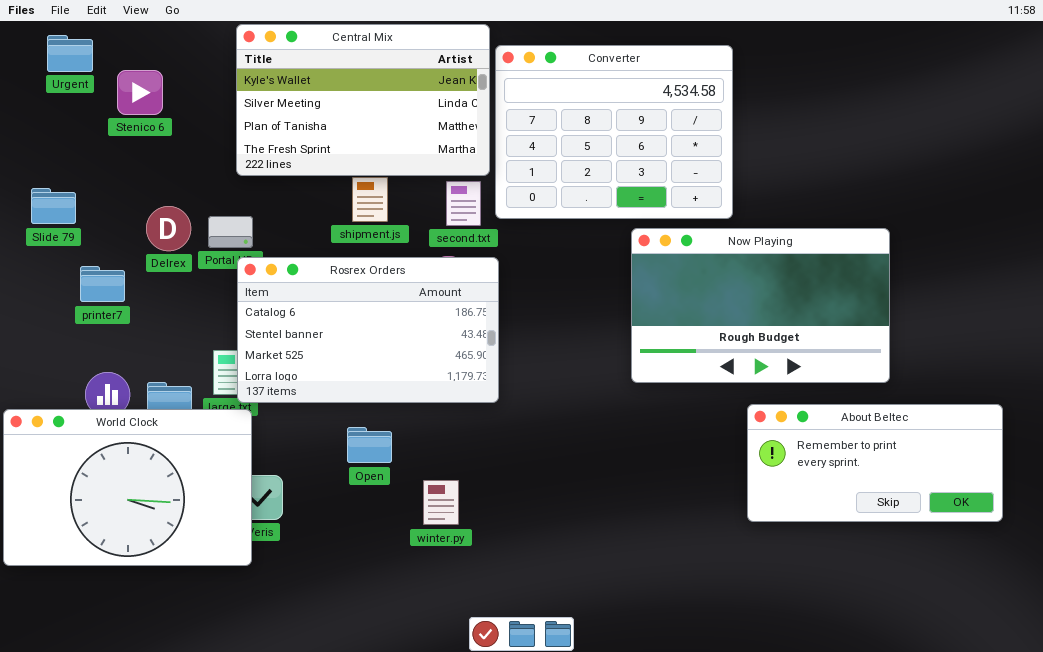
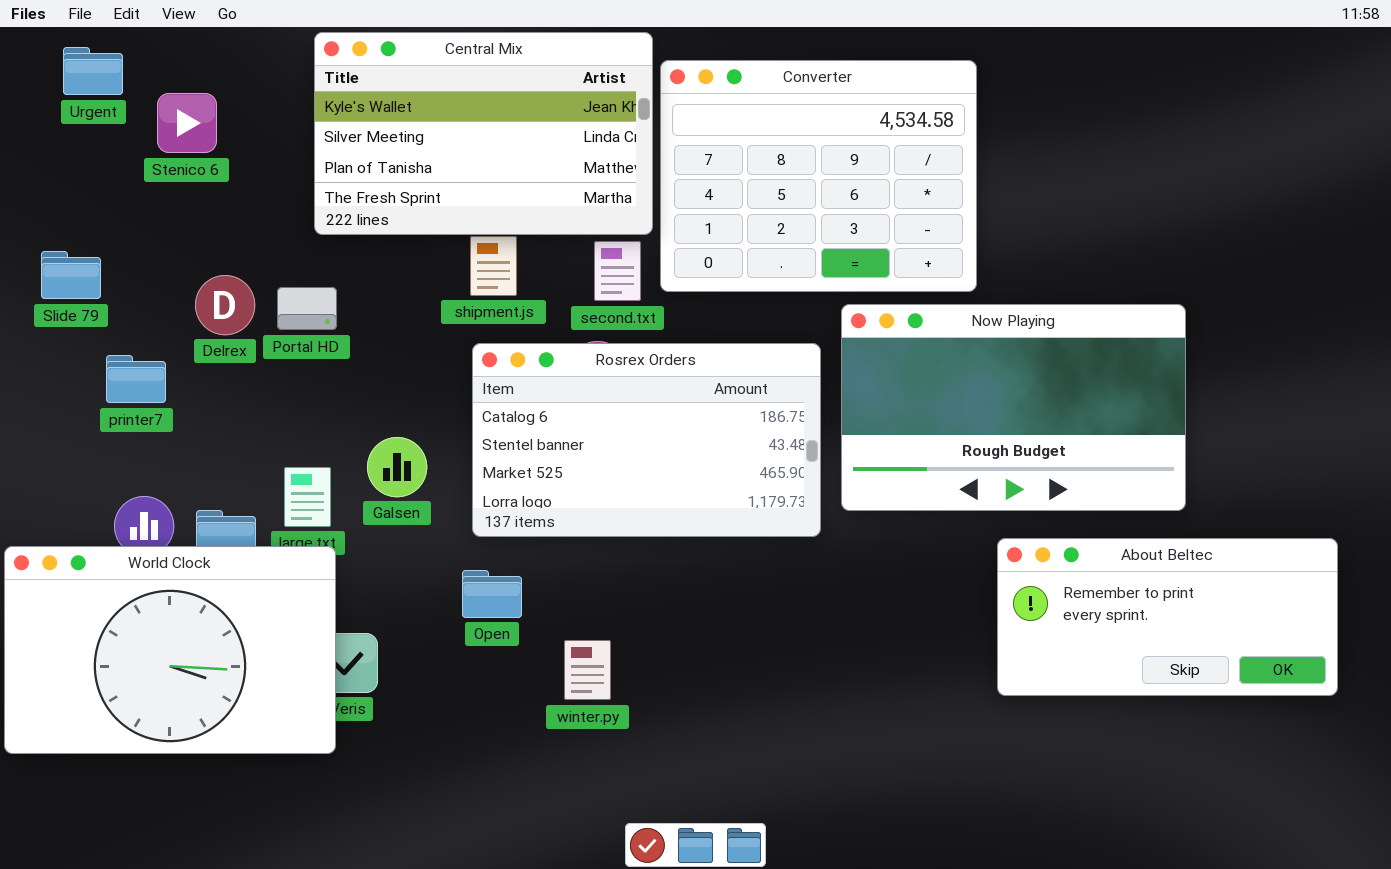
Rosrex Orders: [237,257,499,403] -> [472,343,821,537], moved

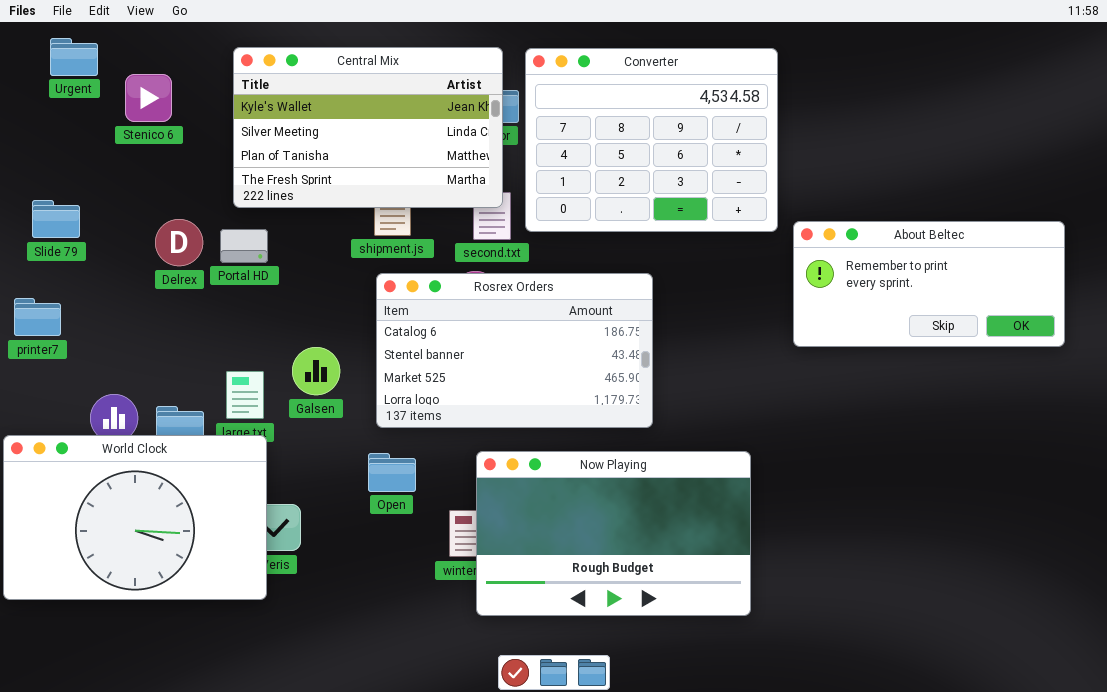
Central Mix: [314,32,653,235] -> [233,47,503,208], moved
Now Playing: [841,304,1186,511] -> [476,451,751,616], moved
printer7: [106,355,166,403] -> [14,298,61,336], moved
About Beltec: [997,538,1338,696] -> [793,221,1065,347], moved

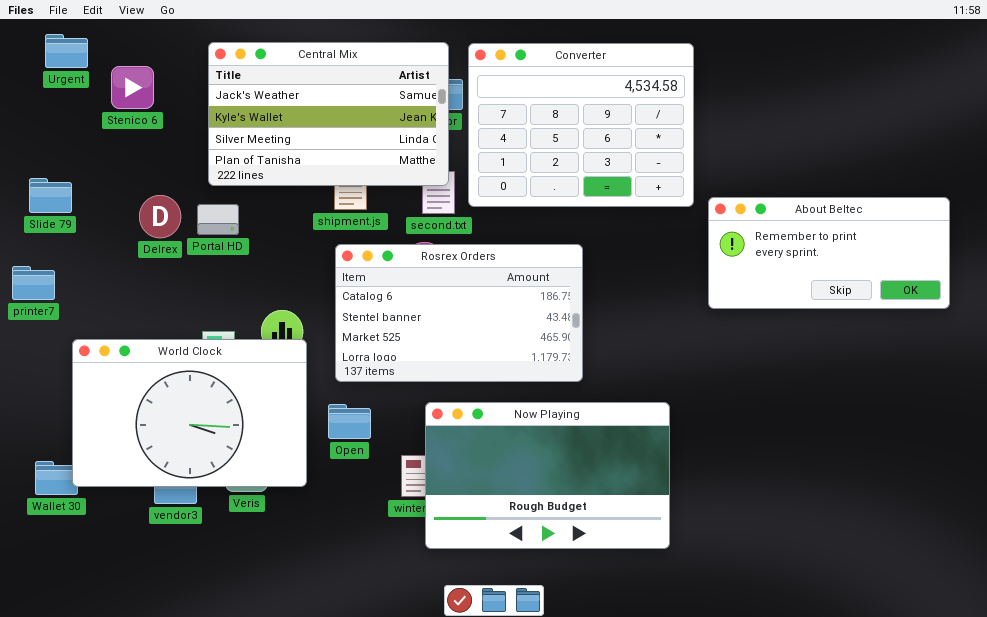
Central Mix: [233,47,503,208] -> [208,42,449,186], scrolled up 1 row
World Clock: [3,435,267,600] -> [72,339,307,487], moved

